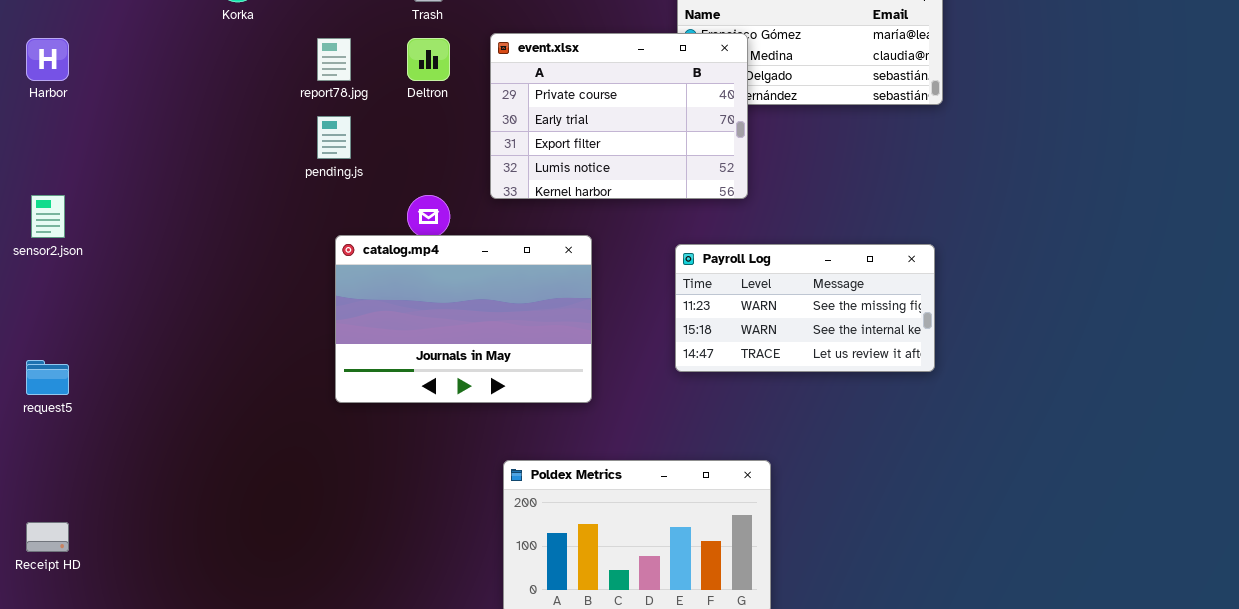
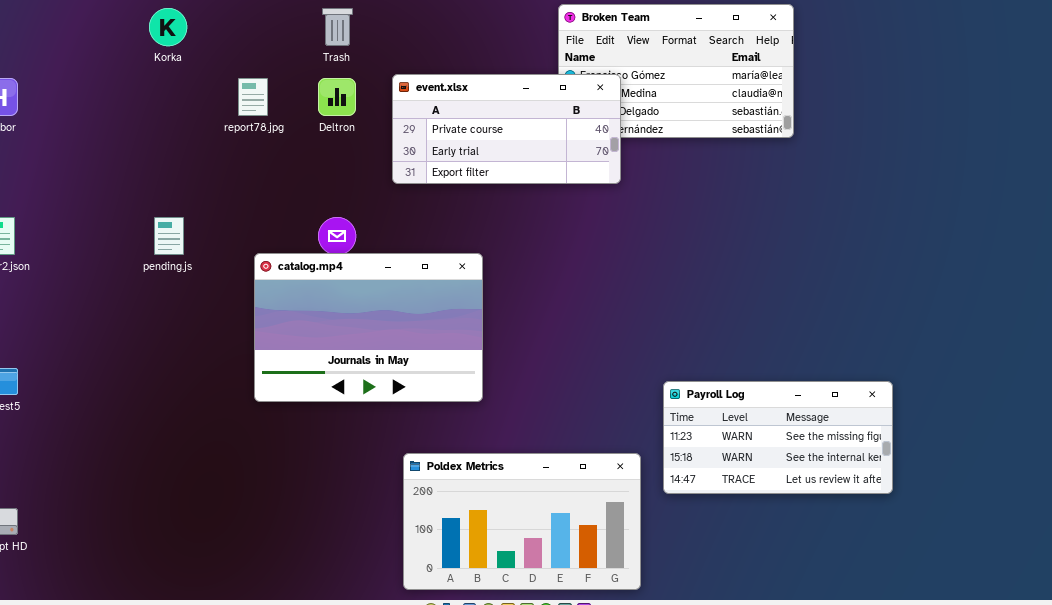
event.xlsx: [490,33,748,199] -> [392,74,621,184], resized
pending.js: [317,116,351,159] -> [154,217,184,255], moved
Payroll Log: [675,244,935,372] -> [663,381,893,494], moved

